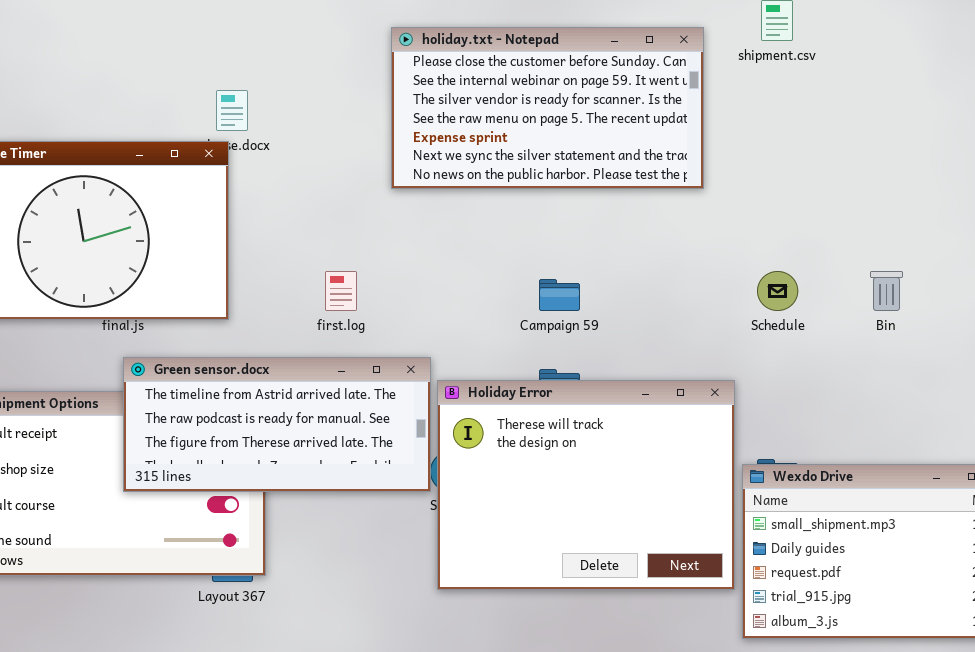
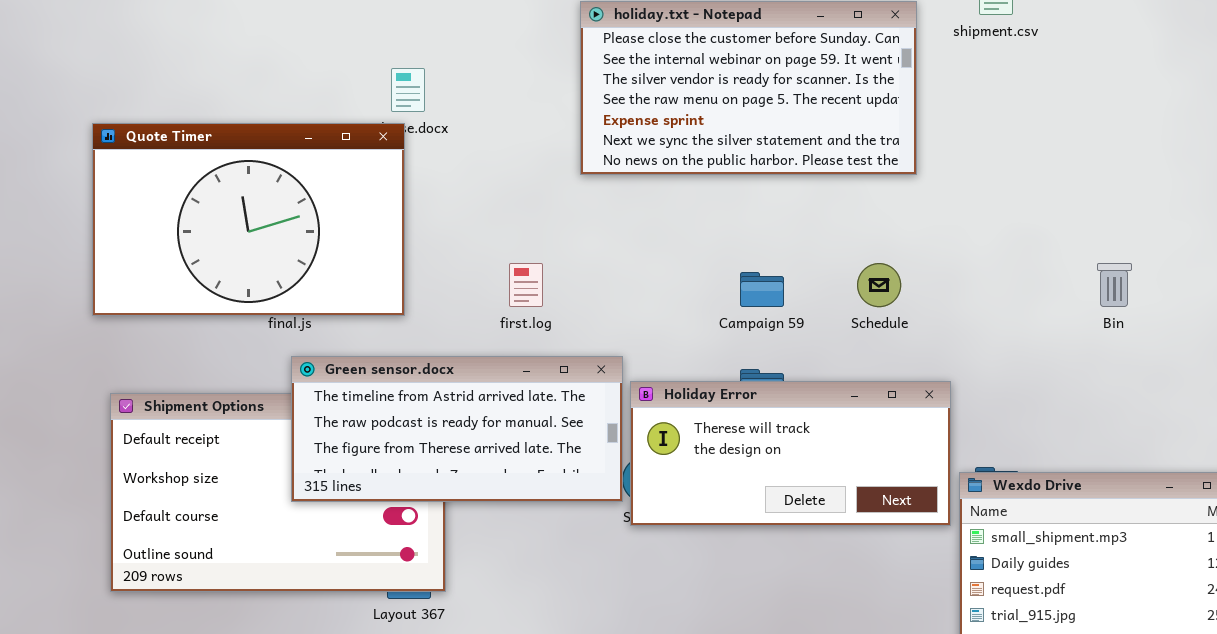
Schedule: [757,271,798,311] -> [857,263,901,307], moved
Holiday Error: [437,380,735,590] -> [630,381,951,526], resized

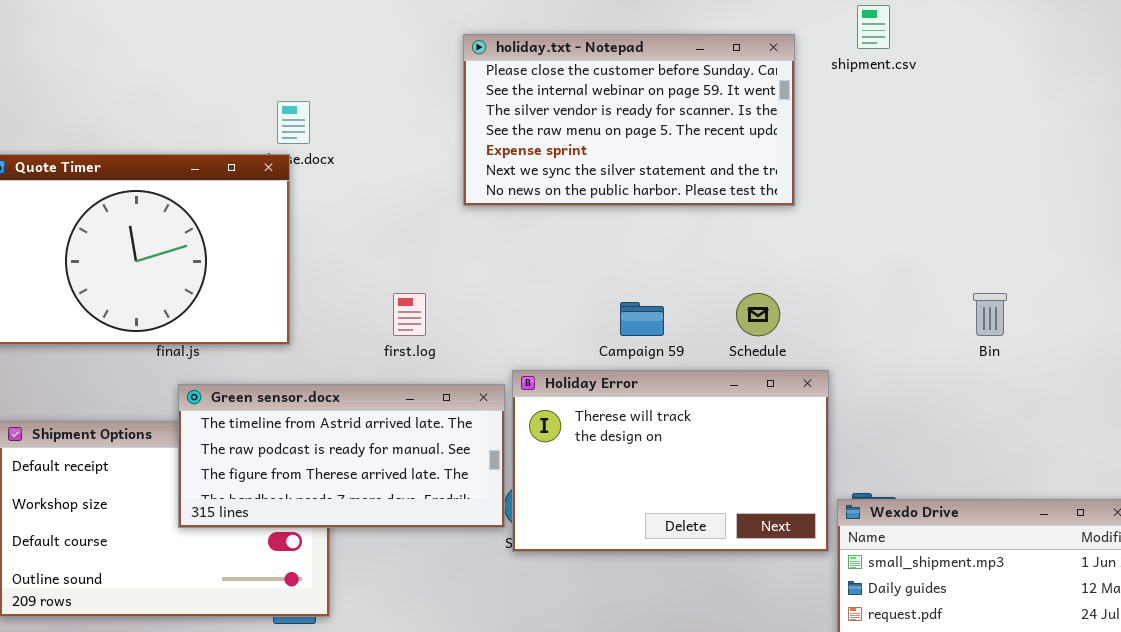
Holiday Error: [630,381,951,526] -> [512,370,829,552], resized

